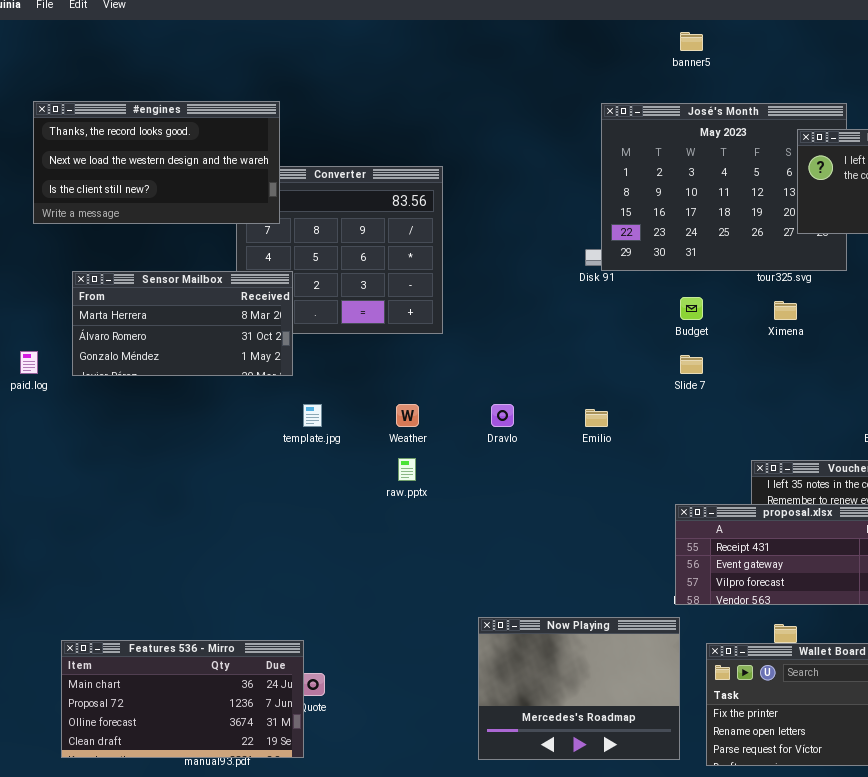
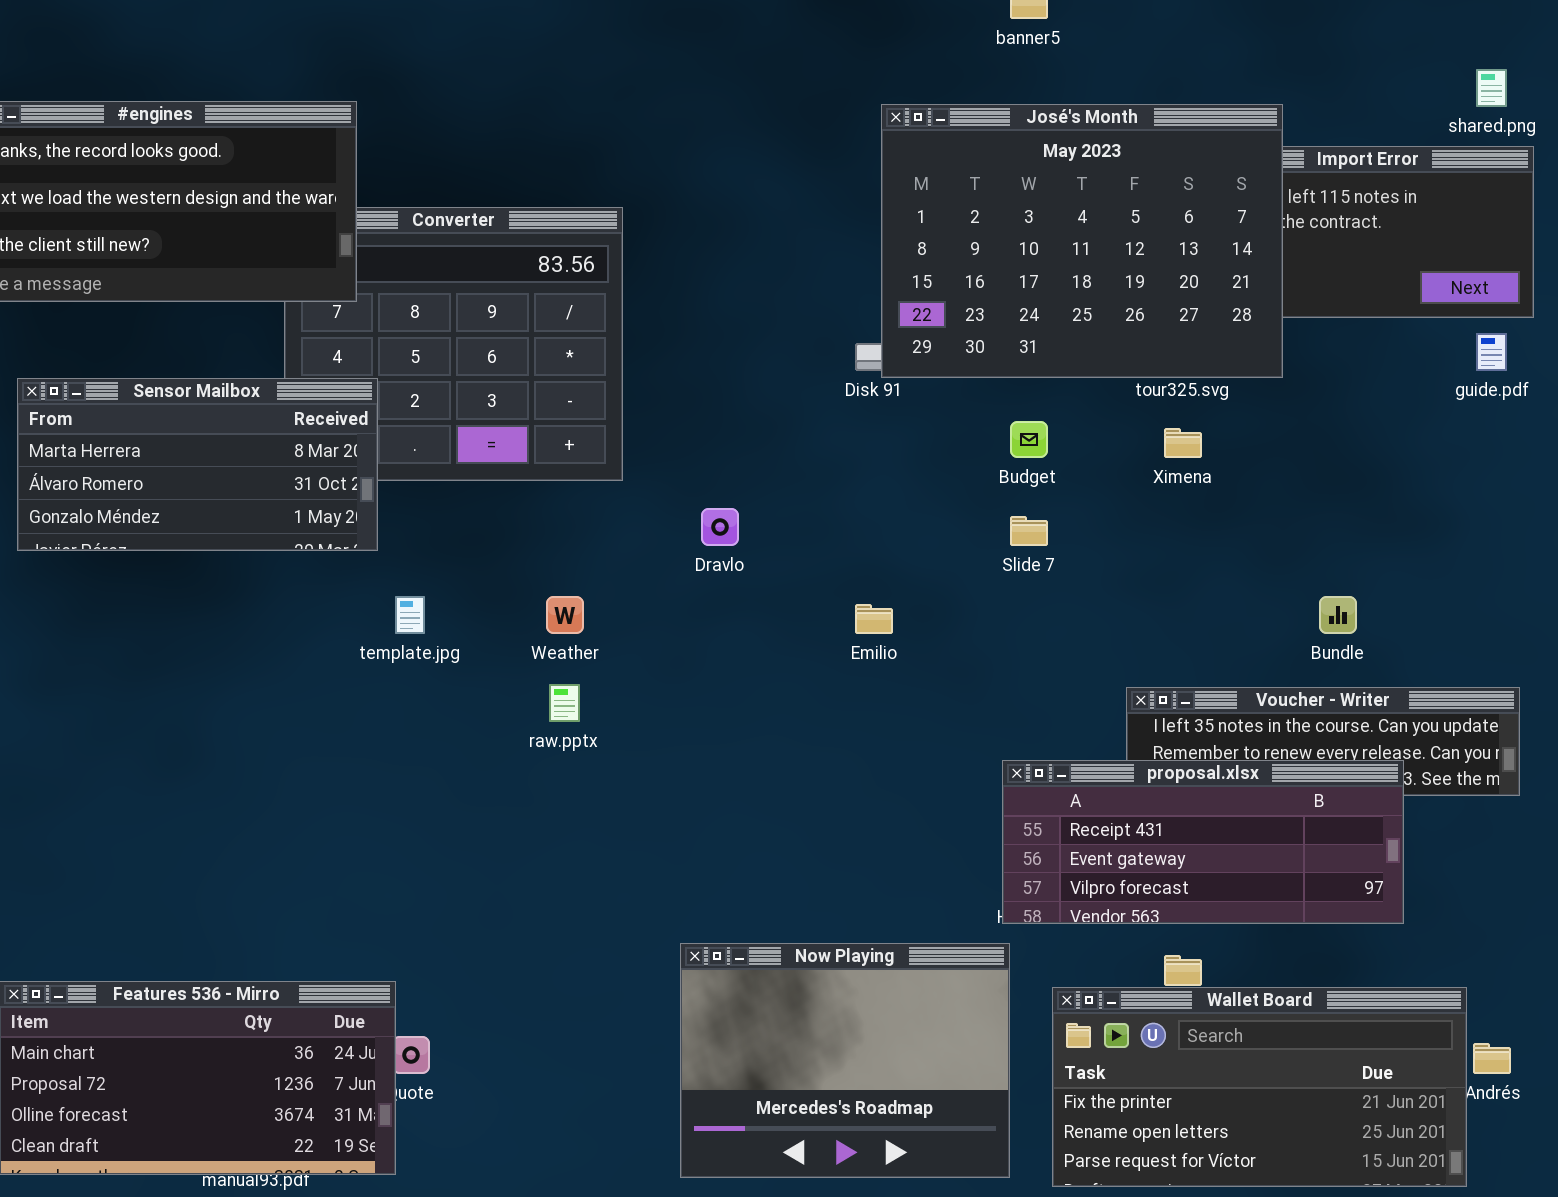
José's Month: [601,103,847,271] -> [881,104,1283,378], raised
Dravlo: [491,404,514,427] -> [701,508,739,546], moved

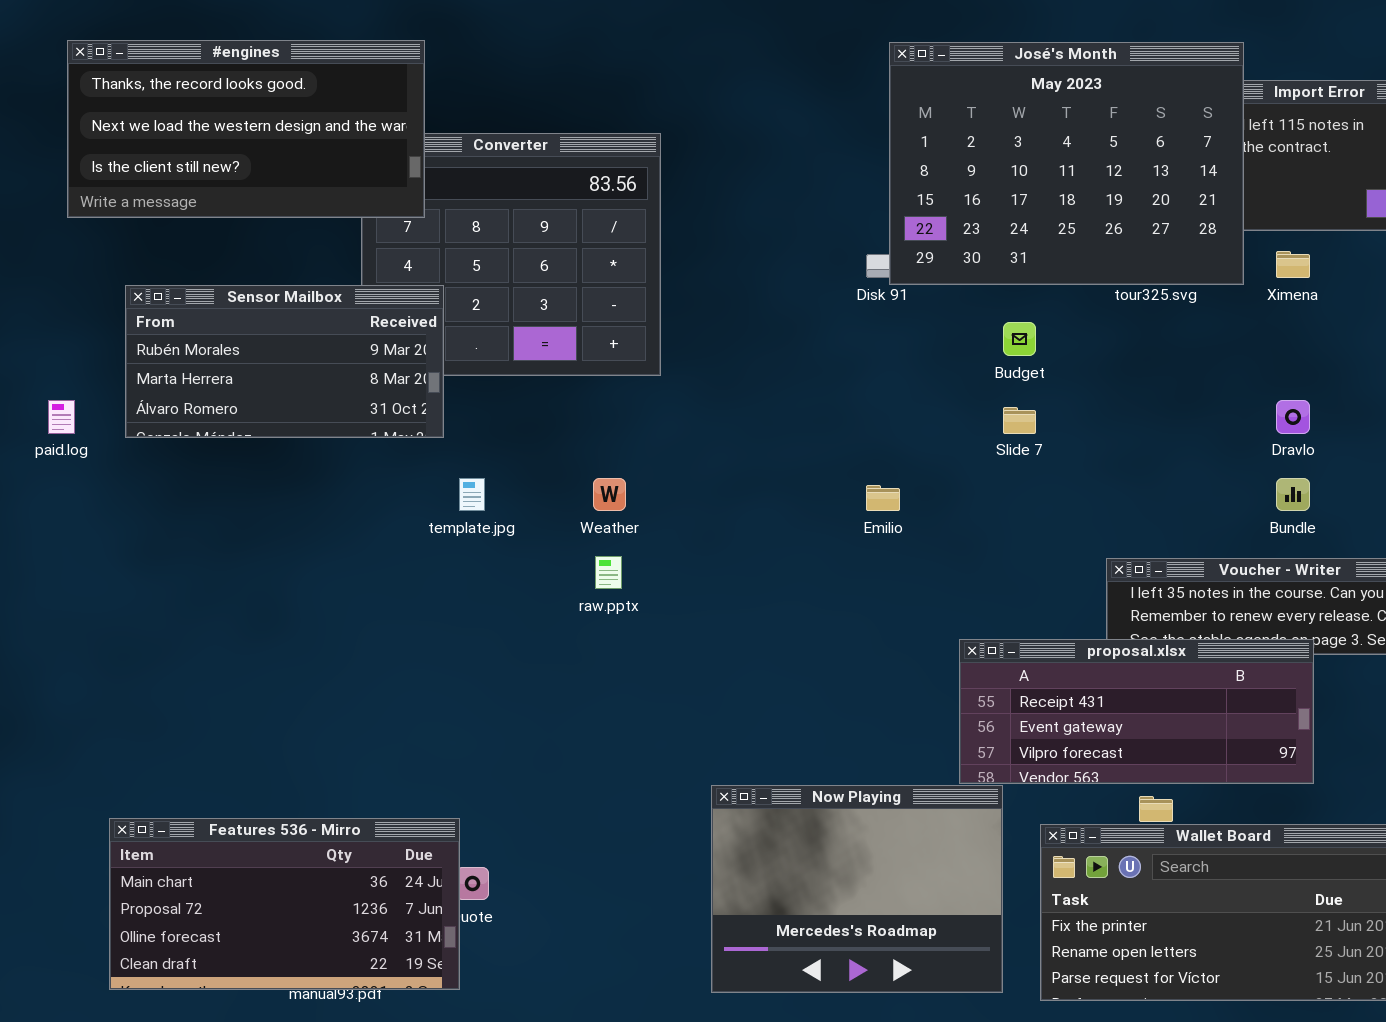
Sensor Mailbox: [17,378,378,551] -> [125,285,444,438], scrolled up 1 row
Ximena: [1164,428,1202,458] -> [1276,251,1310,278], moved
Dravlo: [701,508,739,546] -> [1276,400,1310,434], moved
proposal.xlsx: [1002,760,1404,924] -> [959,639,1314,784], moved

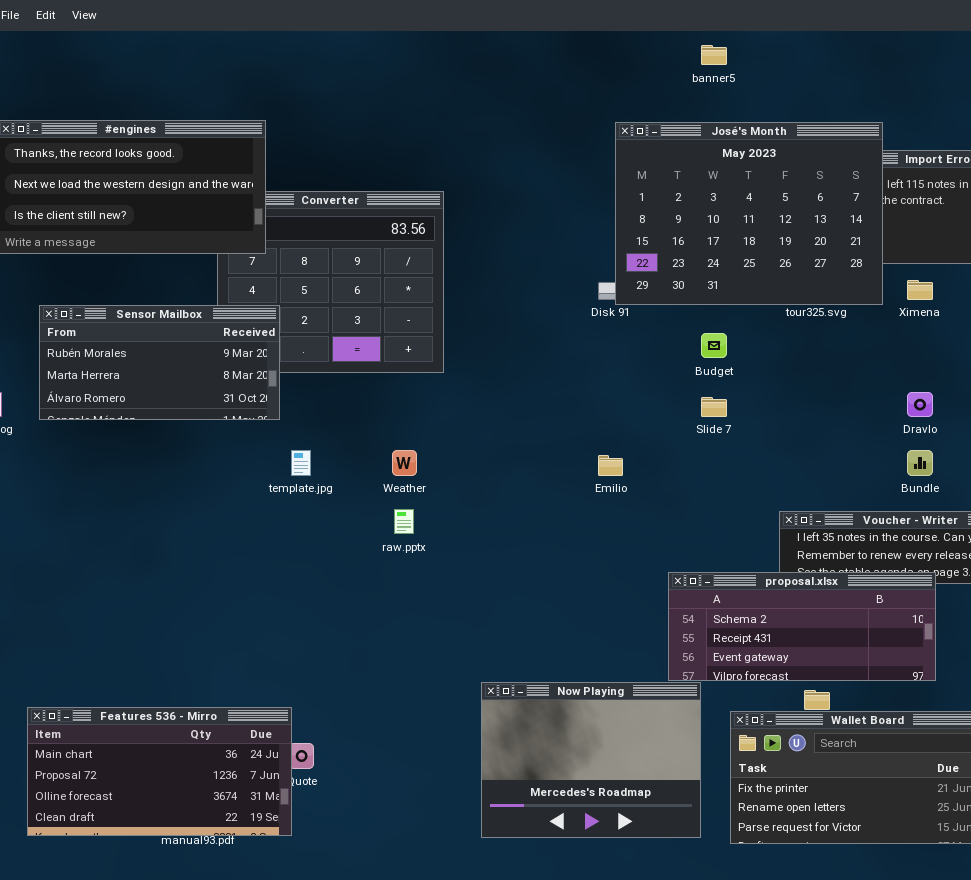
proposal.xlsx: [959,639,1314,784] -> [668,572,936,681], scrolled up 1 row

